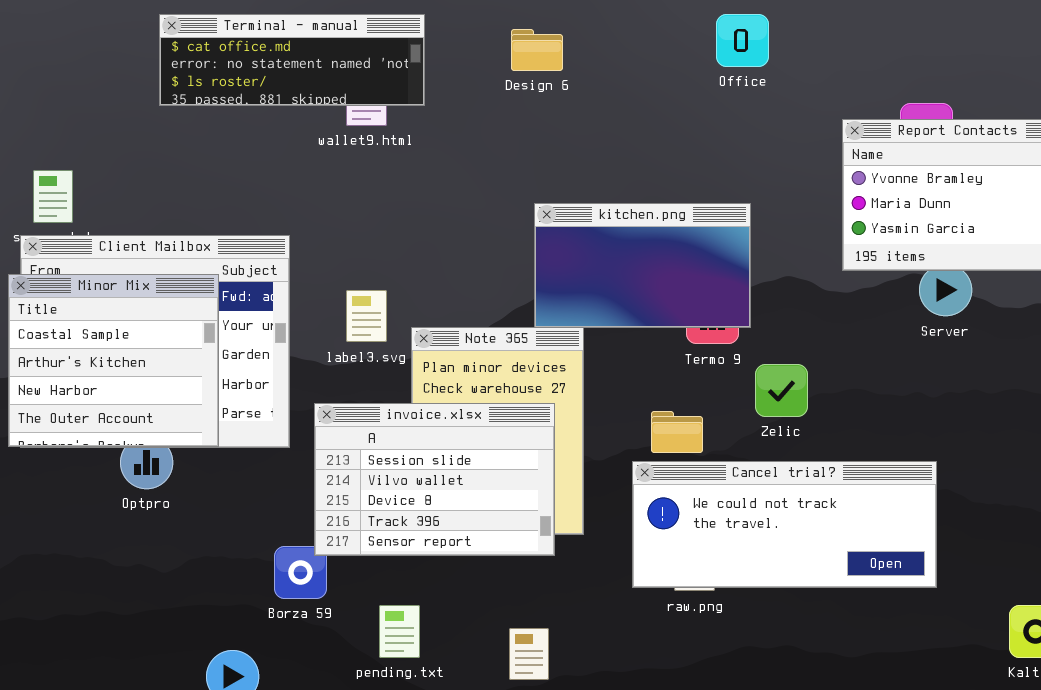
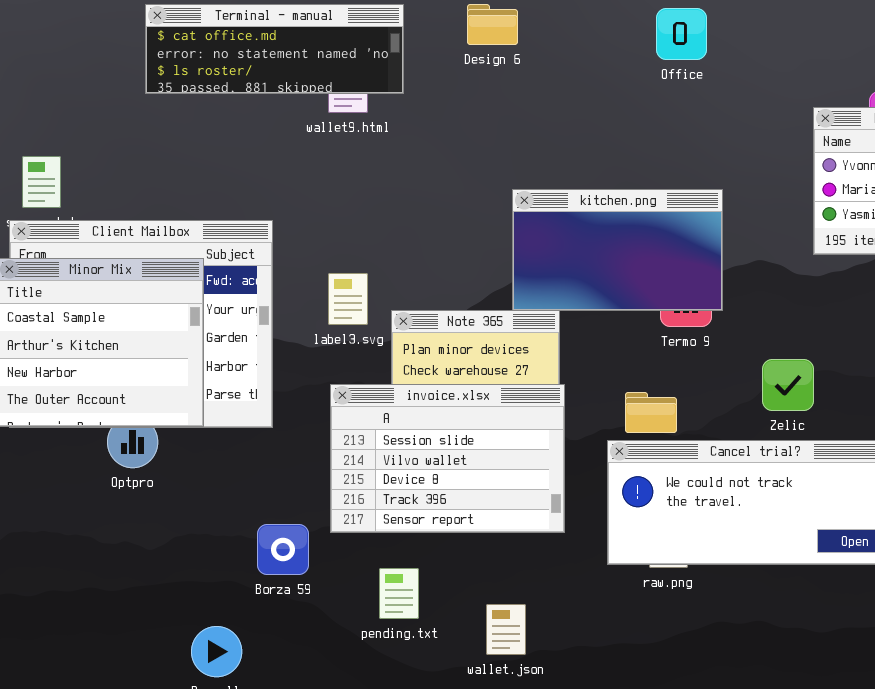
Office: [716,14,769,67] -> [656,8,707,60], moved
Design 6: [511,29,563,71] -> [467,4,518,45], moved
Zelic: [755,364,808,417] -> [762,359,814,411], moved
invoice.xlsx: [314,403,555,556] -> [330,384,565,533], moved
pending.txt: [379,605,420,658] -> [379,568,419,619], moved

